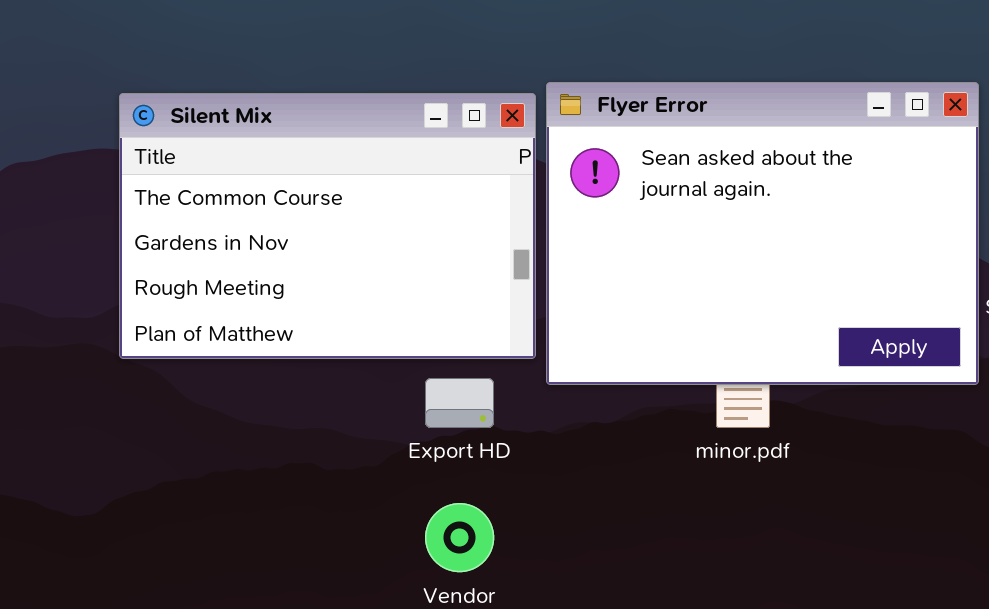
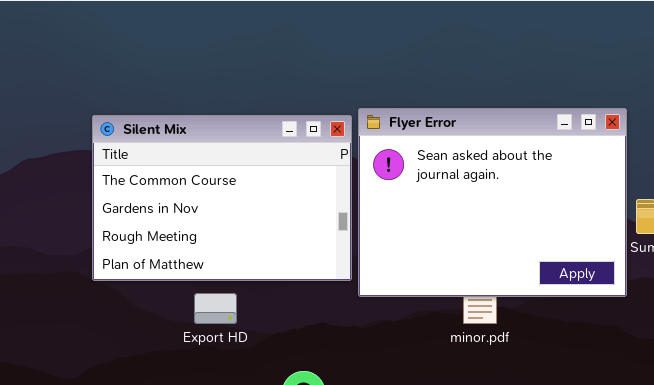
Export HD: [425,378,494,428] -> [194,293,237,324], moved

